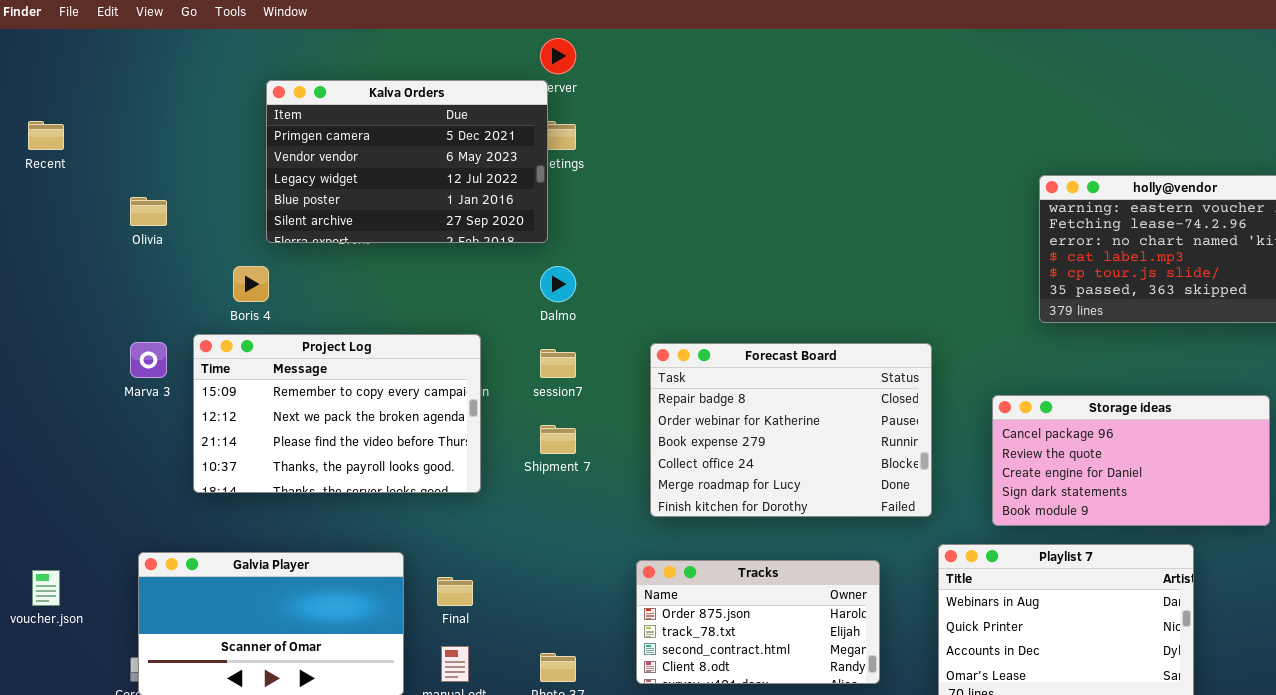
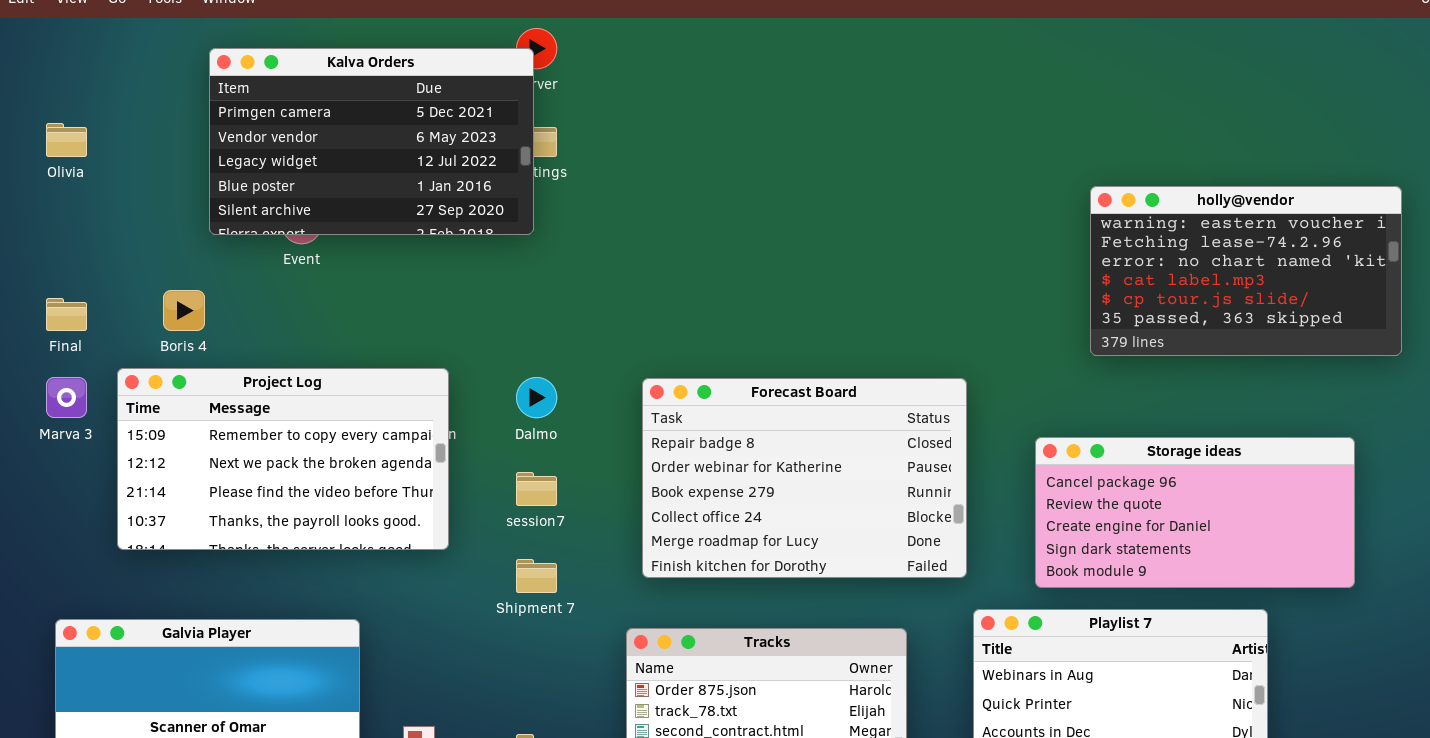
Kalva Orders: [266,80,548,243] -> [209,48,534,235], moved
Olivia: [130,197,167,226] -> [46,123,87,157], moved
Dalmo: [540,266,576,302] -> [516,377,557,418], moved
session7: [540,349,576,378] -> [516,472,557,506], moved
Shipment 7: [540,425,576,454] -> [516,559,557,593], moved
Final: [437,577,473,606] -> [46,298,87,331], moved

